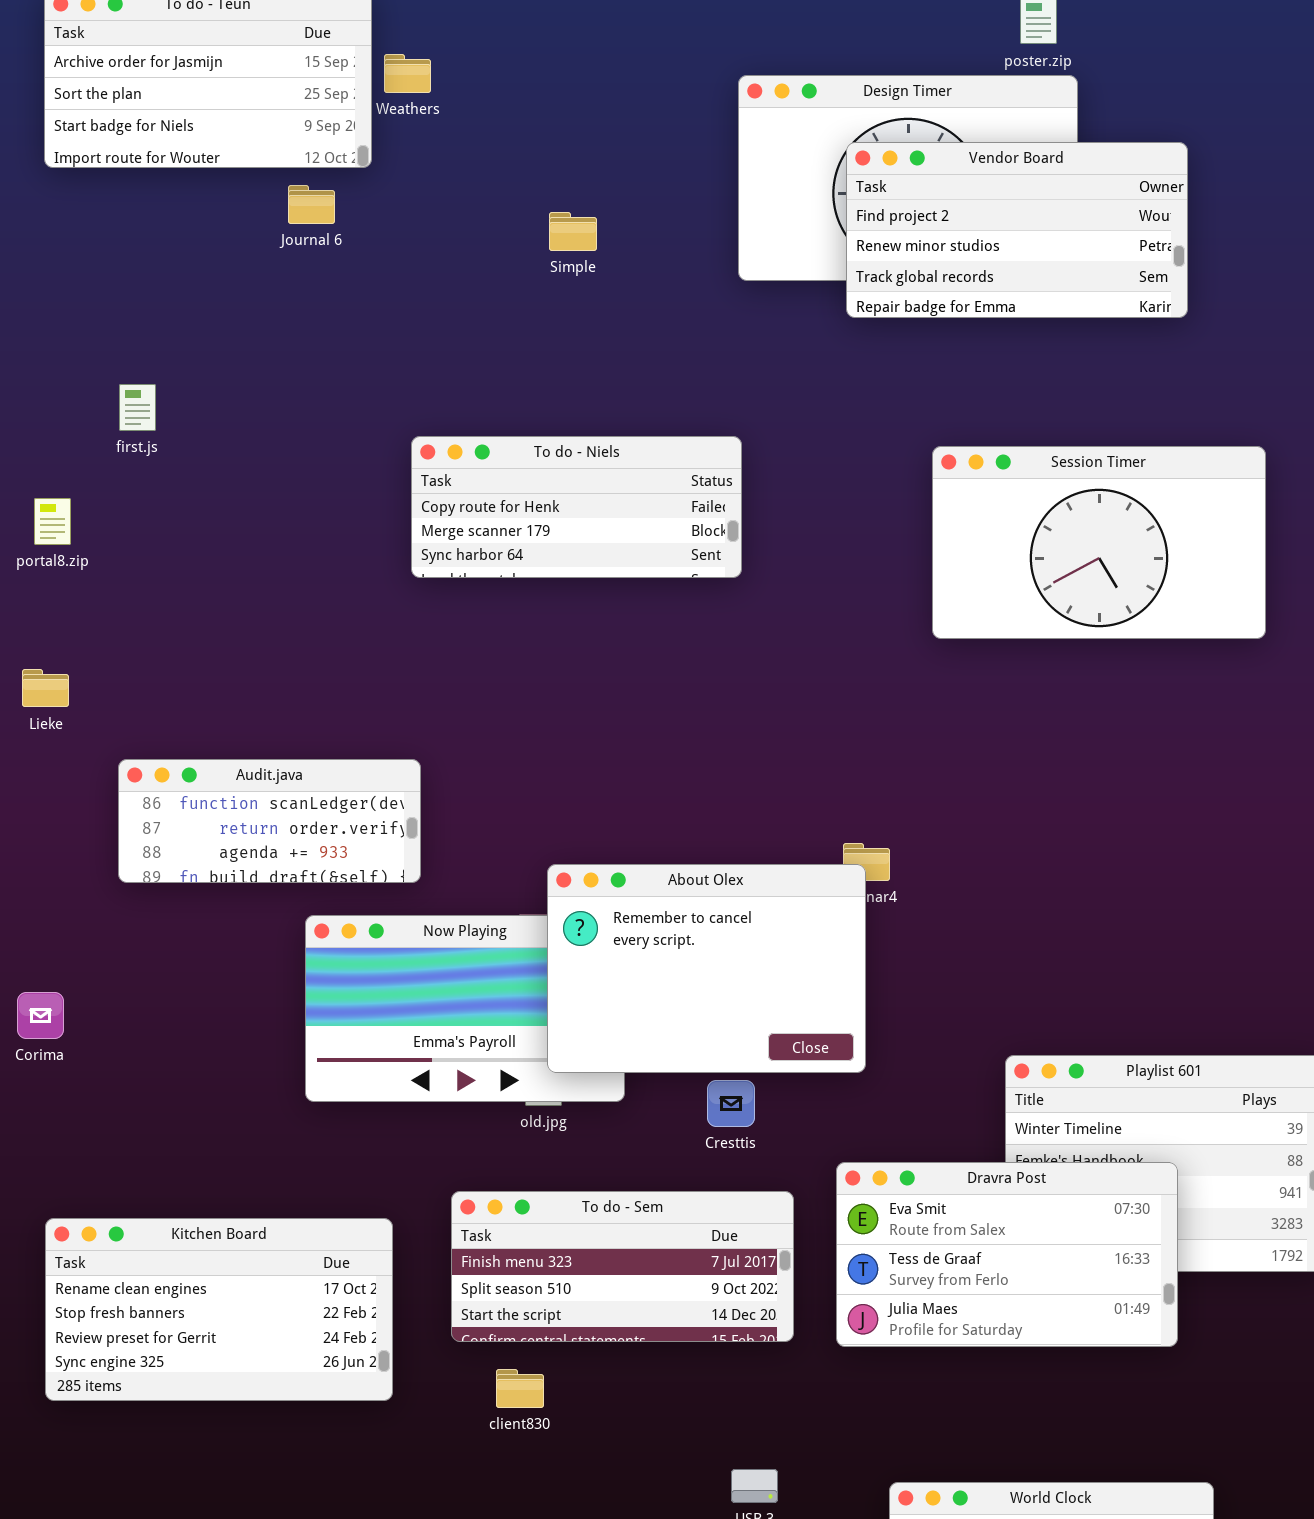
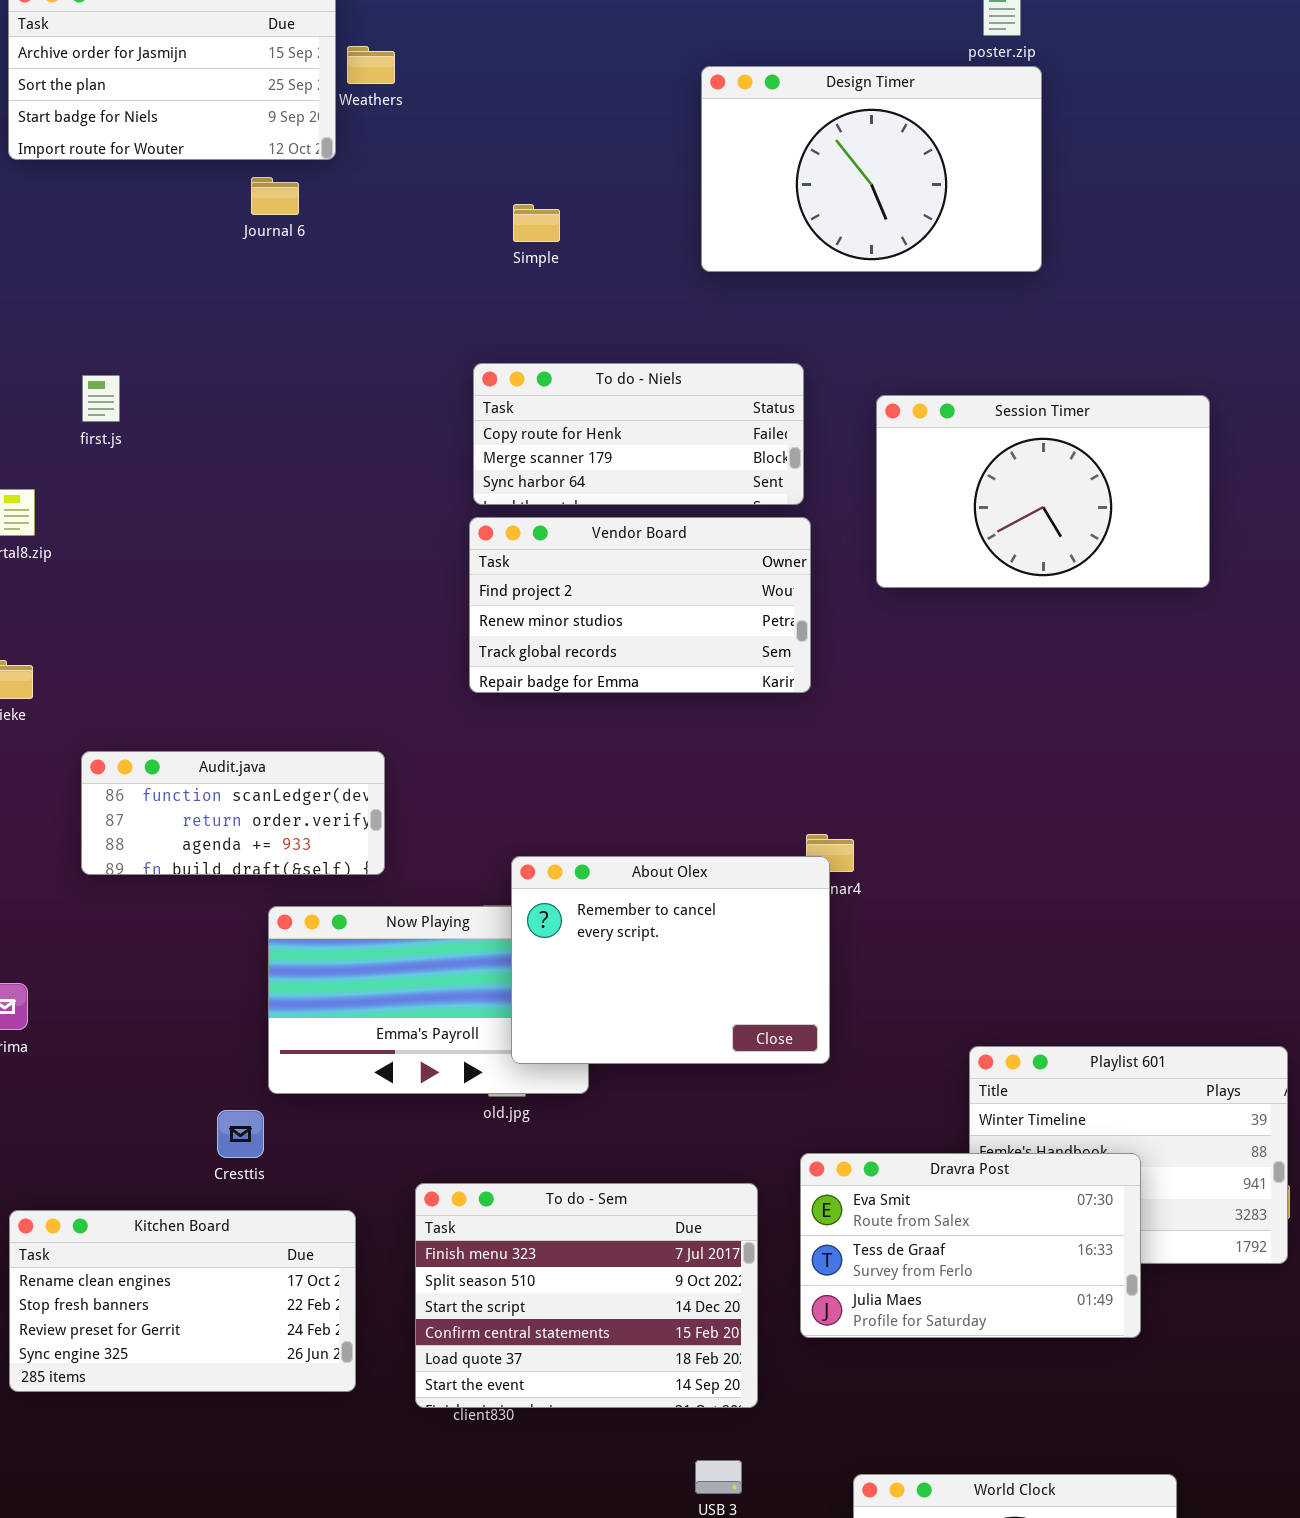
Vendor Board: [846,142,1188,318] -> [469,517,811,693], moved
To do - Niels: [411,436,742,578] -> [473,363,804,505], moved
Session Timer: [932,446,1266,639] -> [876,395,1210,588], moved
Cresttis: [707,1080,755,1127] -> [217,1110,264,1158], moved
To do - Sem: [451,1191,794,1342] -> [415,1183,758,1408], resized

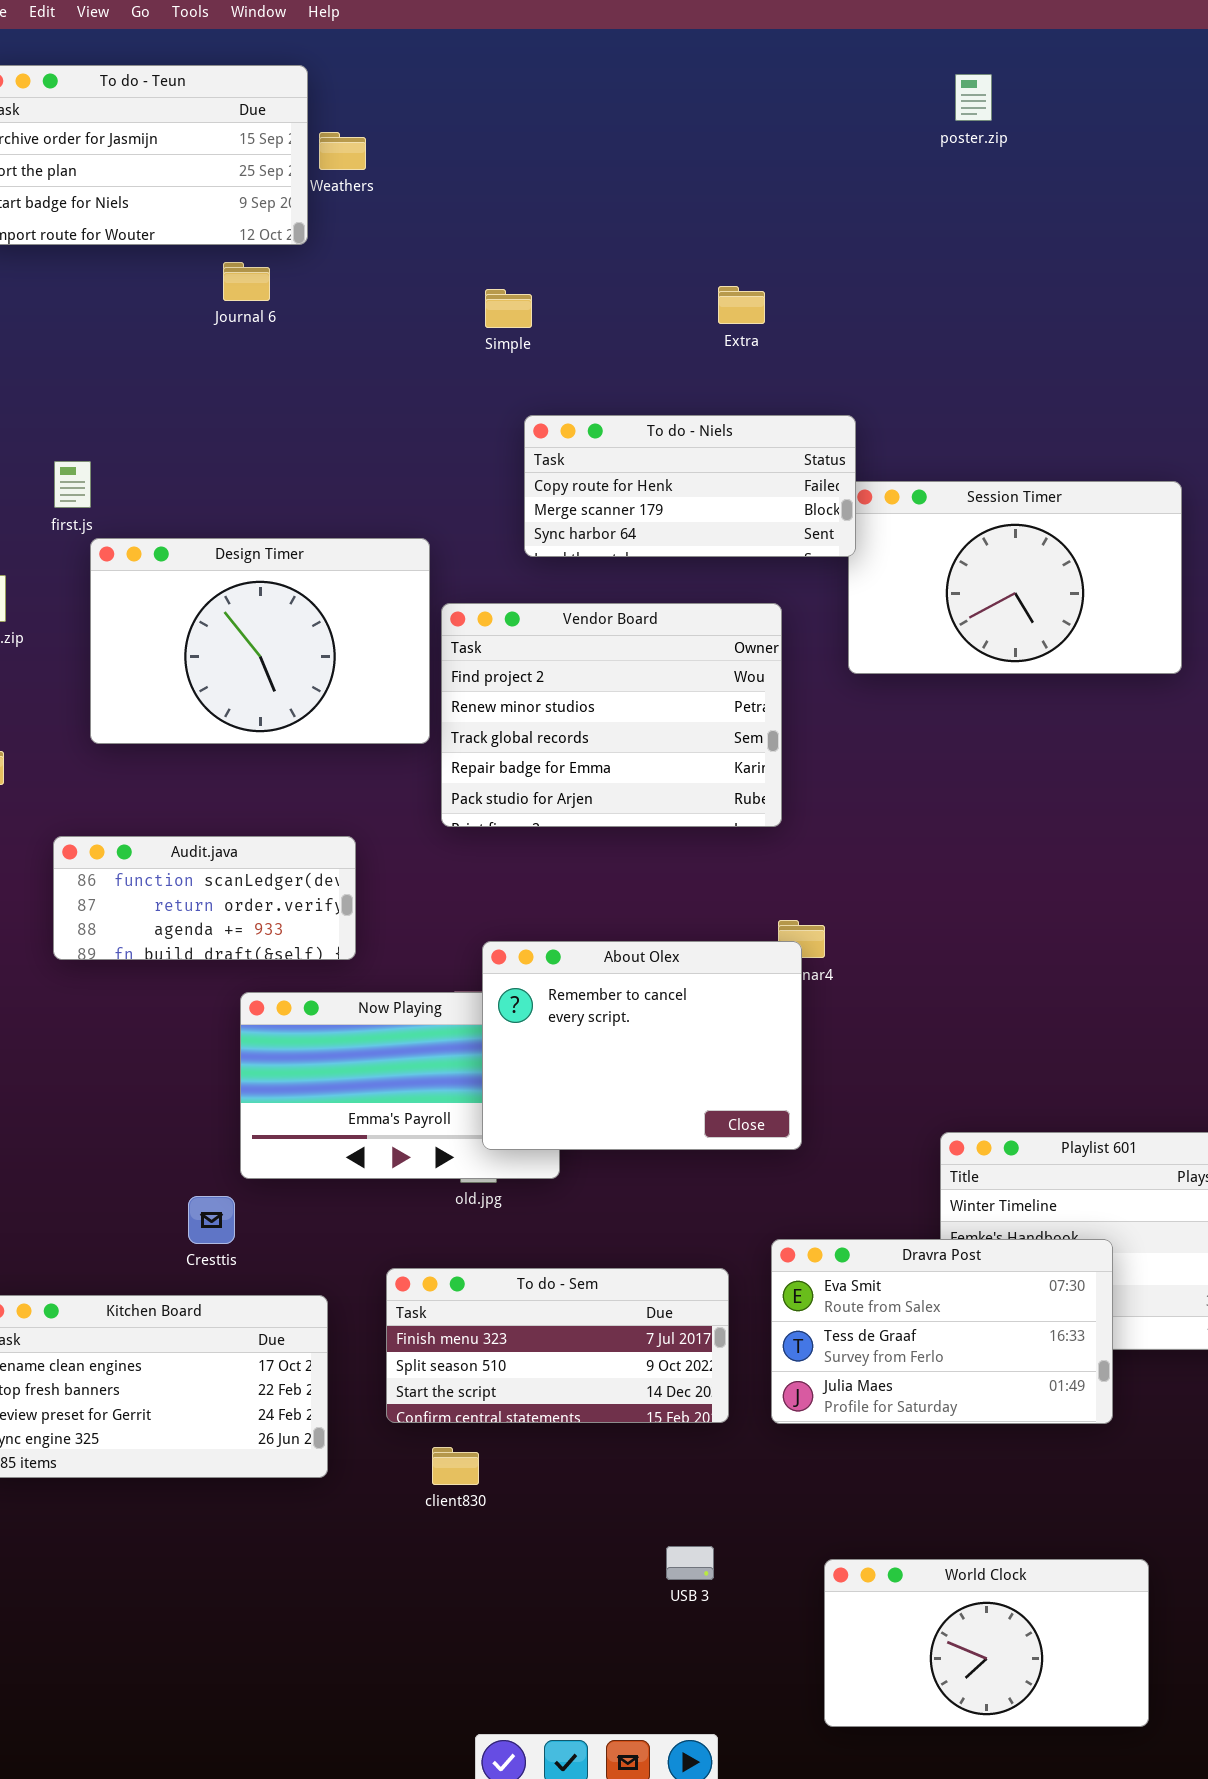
Design Timer: [701,66,1042,272] -> [90,538,430,744], moved
To do - Niels: [473,363,804,505] -> [524,415,856,557], moved
Vendor Board: [469,517,811,693] -> [441,603,782,827], resized
To do - Sem: [415,1183,758,1408] -> [386,1268,729,1423], resized

